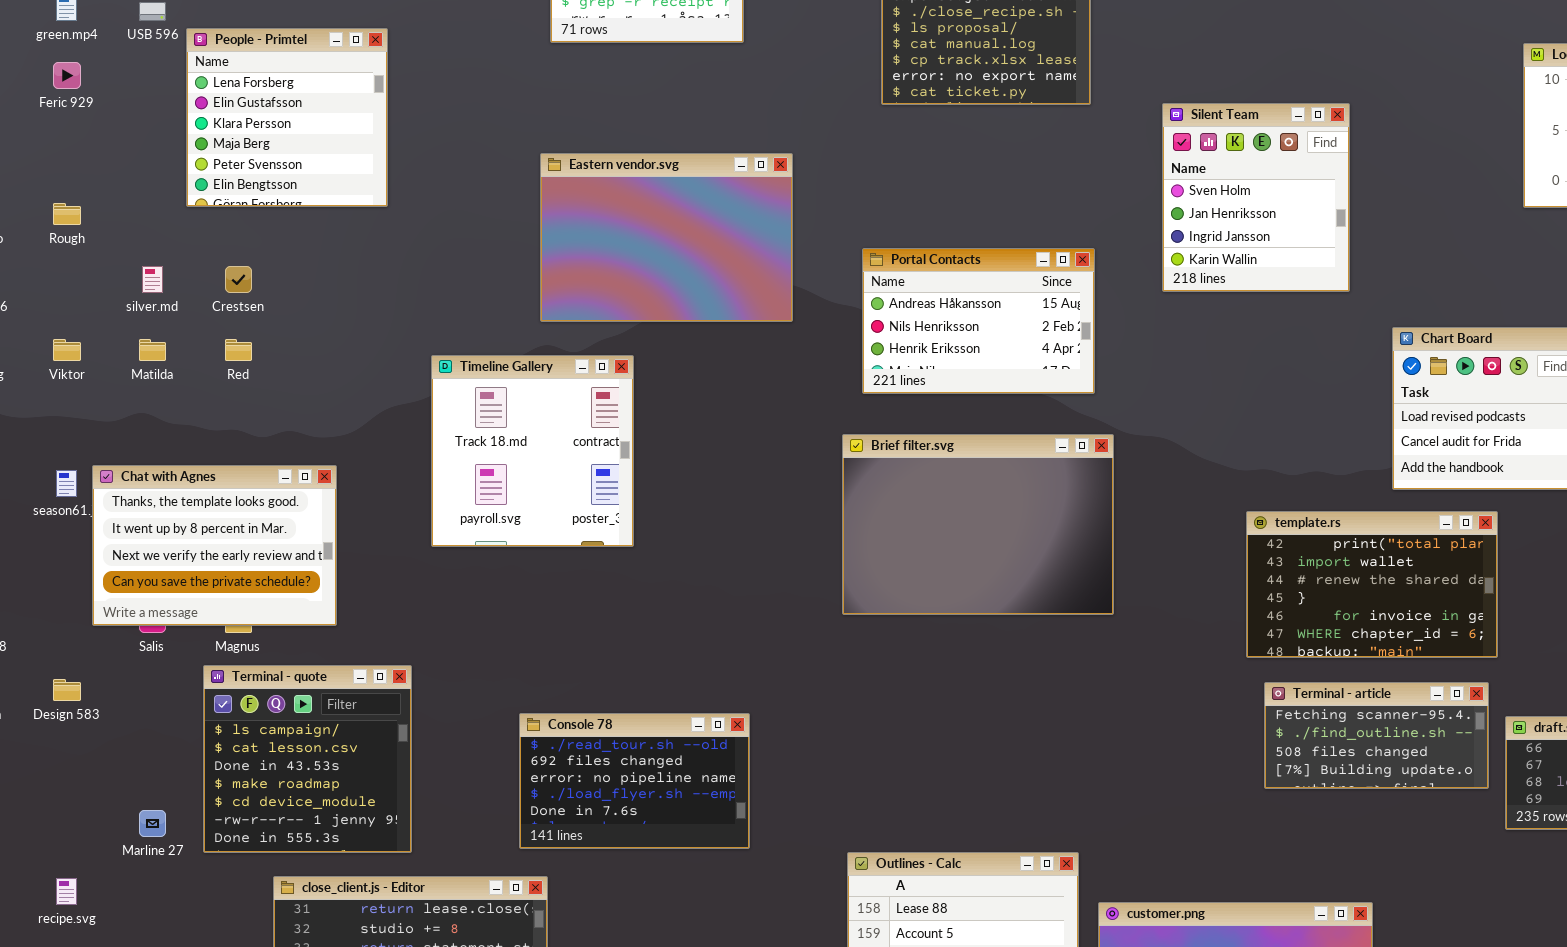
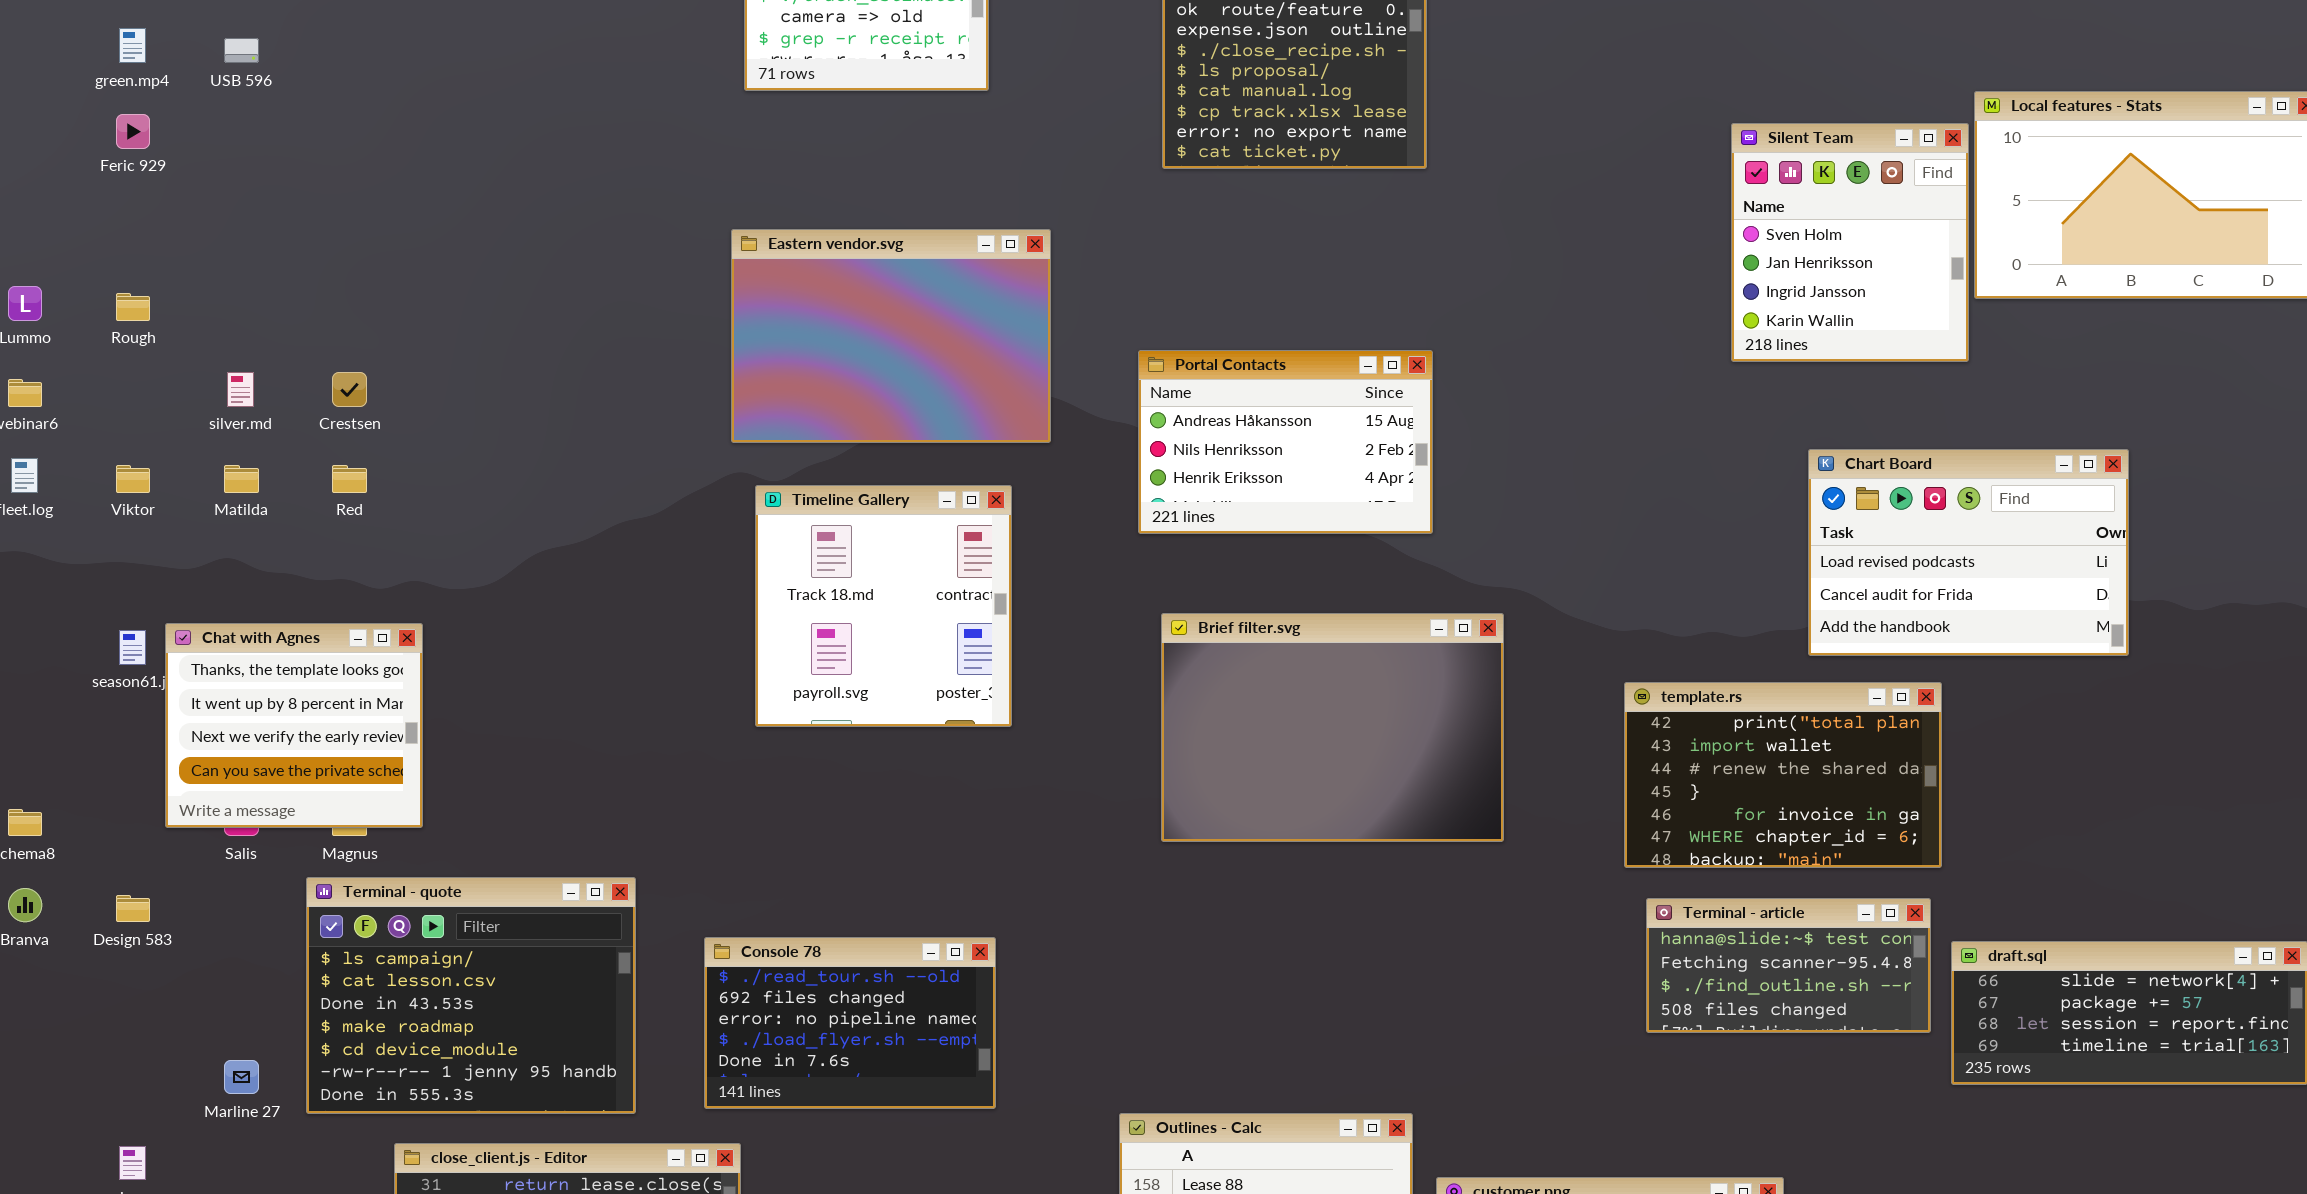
People - Primtel: [186,28,388,207] -> none, closed
Silent Team: [1162,103,1350,292] -> [1731,123,1969,362], moved
Timeline Gallery: [431,355,634,547] -> [755,485,1012,727], moved
Brief filter.svg: [842,434,1114,615] -> [1161,613,1504,842], moved
Chat with Agnes: [92,465,337,626] -> [165,623,423,828], resized
Terminal - quote: [203,665,412,853] -> [306,877,636,1114], resized
Terminal - article: [1264,682,1489,789] -> [1646,898,1931,1033], scrolled up 1 row

